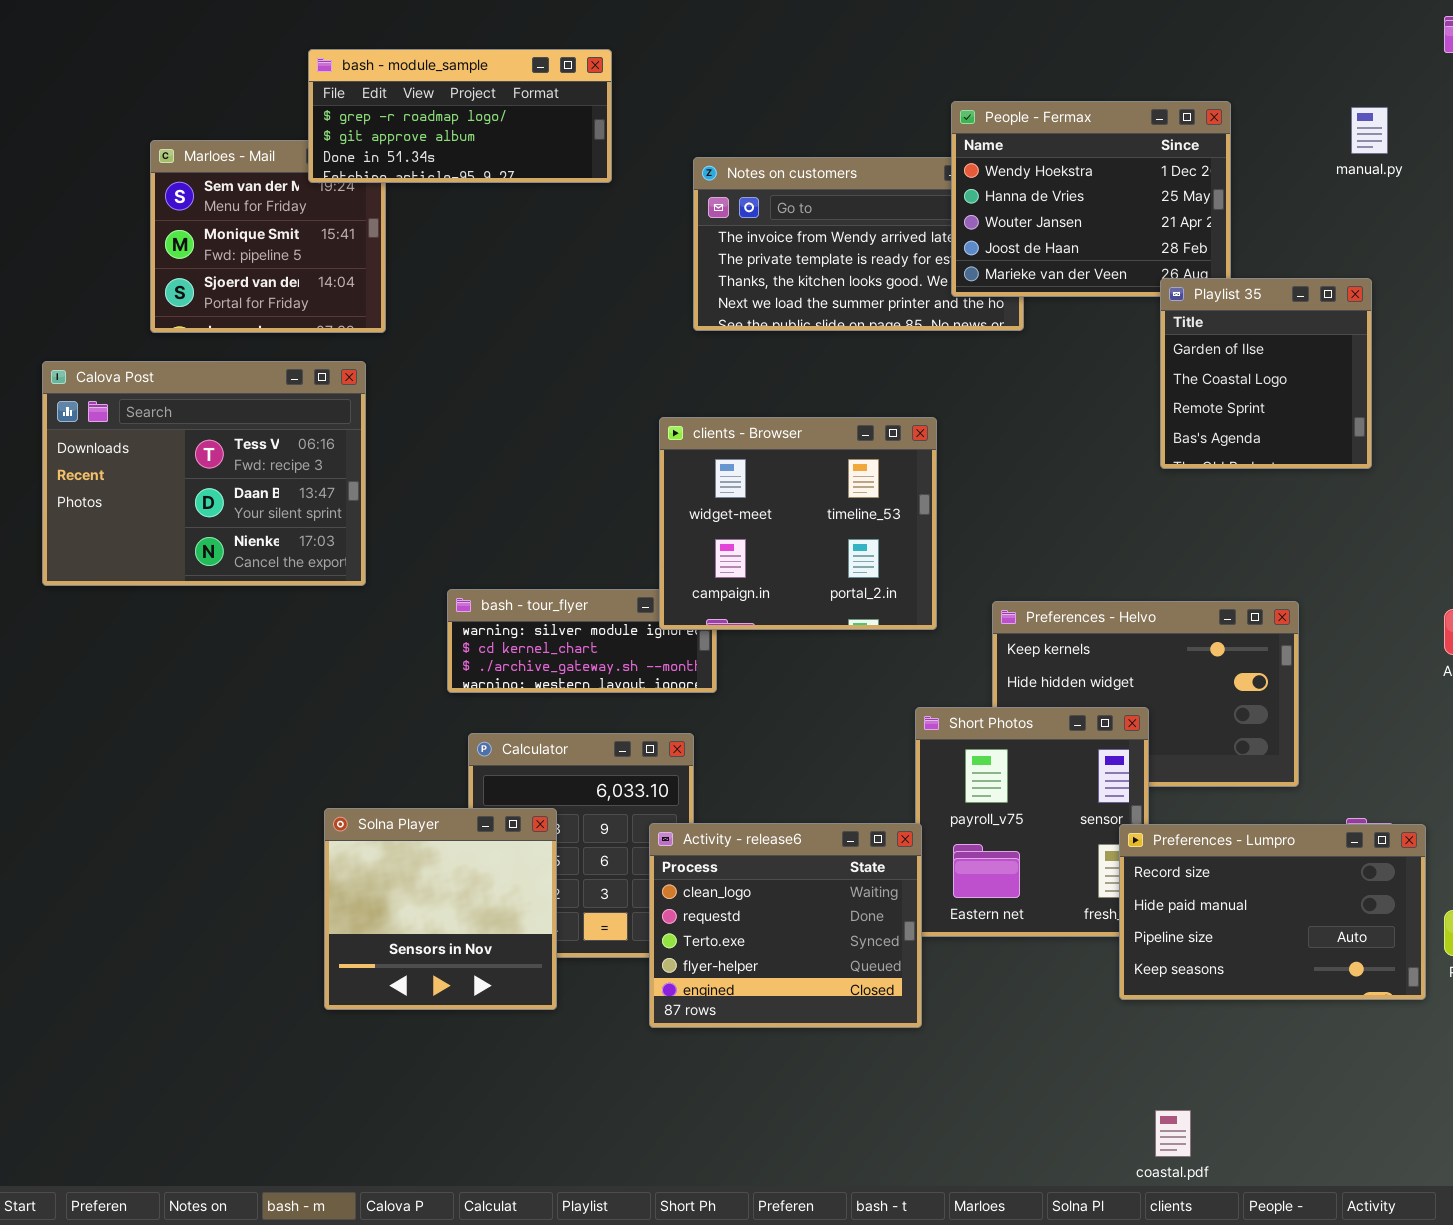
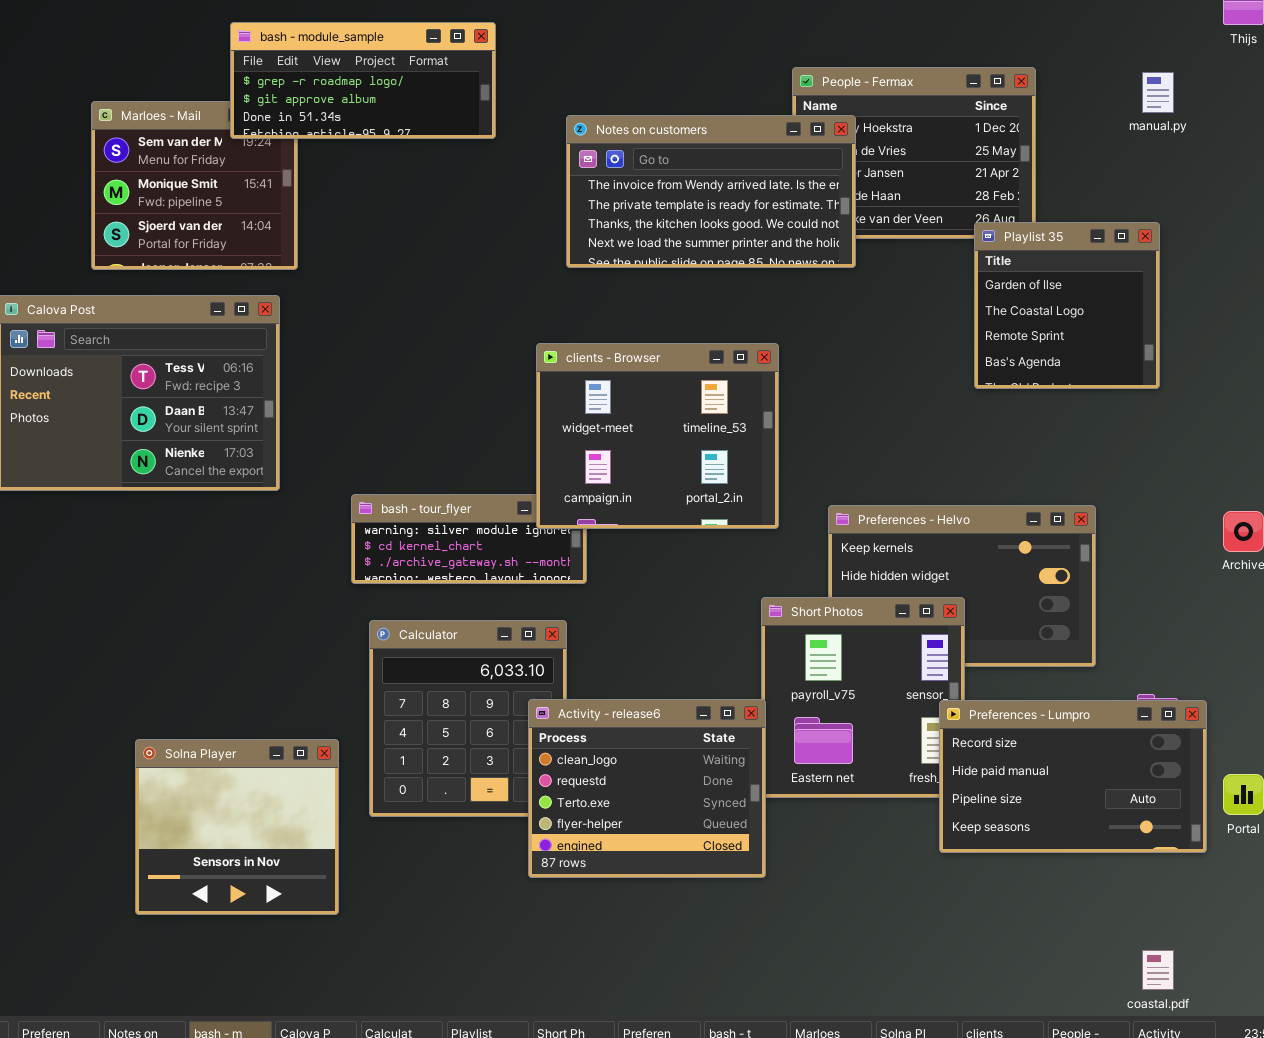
Notes on customers: [693,157,1024,331] -> [566,115,856,268], raised
Solna Player: [324,808,557,1010] -> [135,739,339,915], moved
coastal.pdf: [1155,1110,1191,1157] -> [1142,950,1174,990], moved

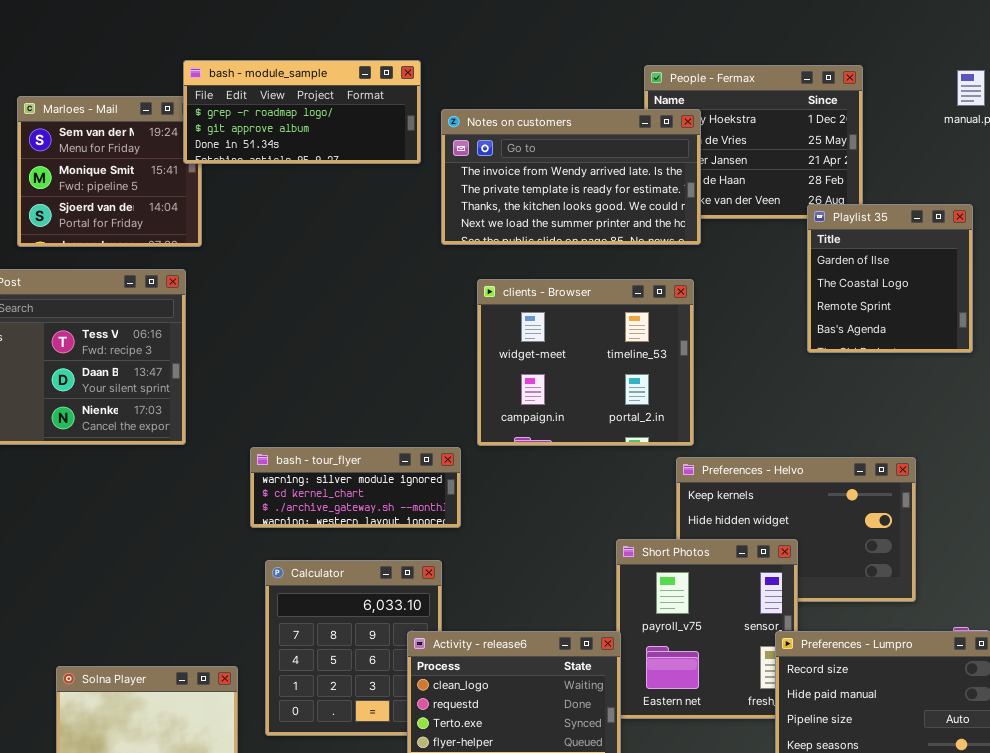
bash - module_sample: [230,22,496,139] -> [183,60,421,164], moved
clients - Browser: [536,343,779,529] -> [477,279,694,446], moved

